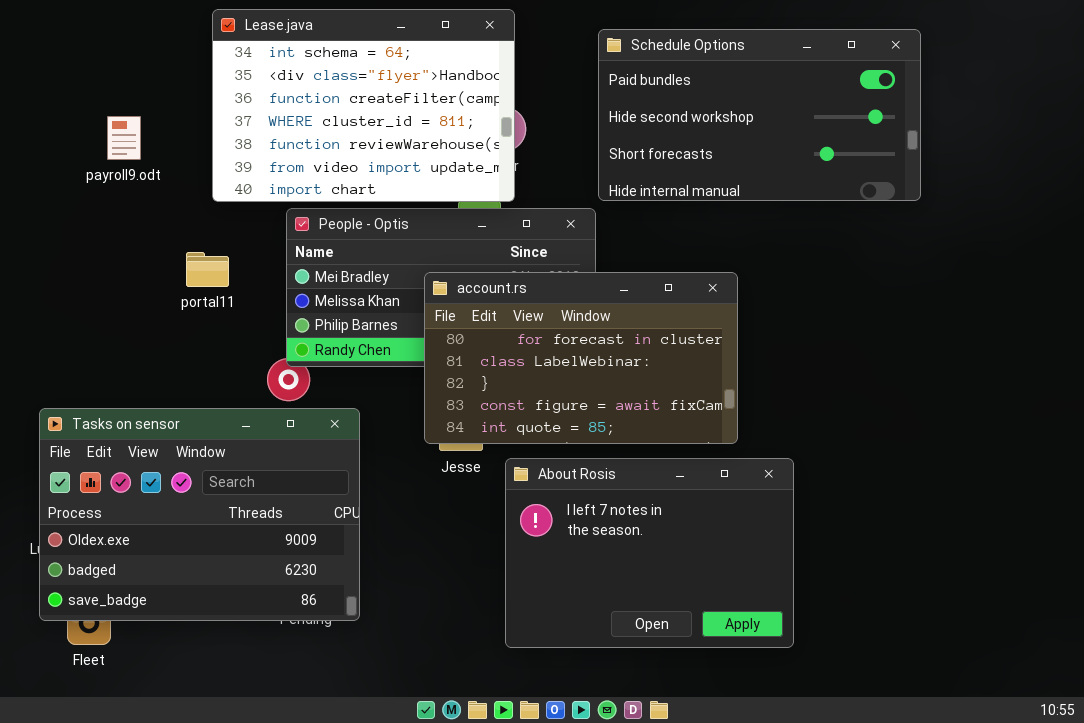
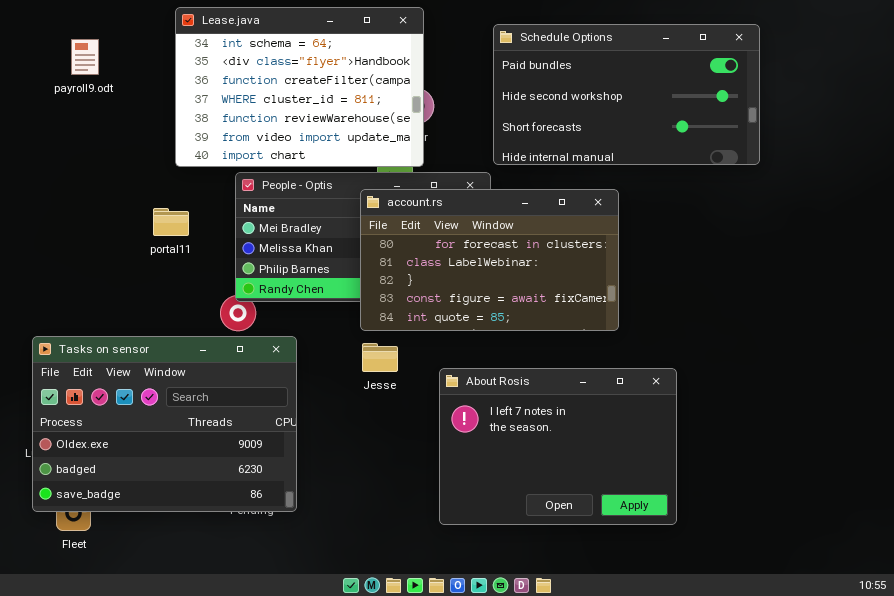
payroll9.odt: [107,116,141,160] -> [71,39,99,75], moved
account.rs: [424,272,738,444] -> [360,189,619,331], moved
About Rosis: [505,458,794,648] -> [439,368,677,525], moved

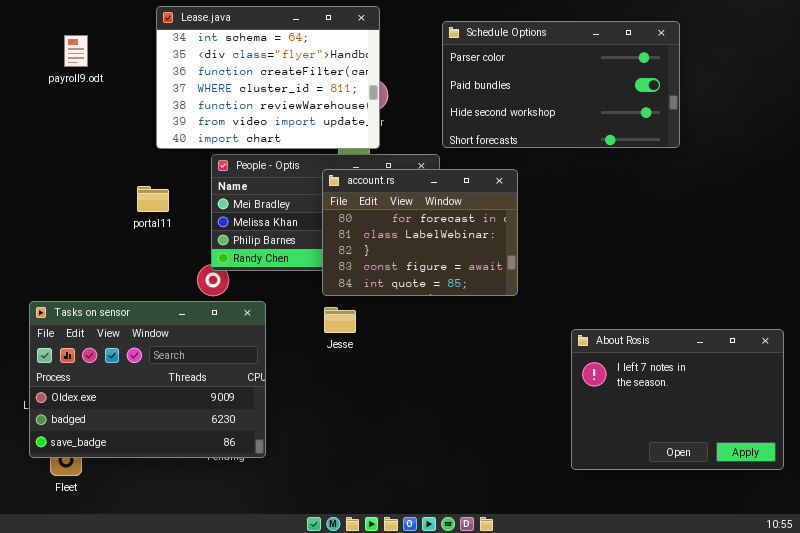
Schedule Options: [493,24,760,165] -> [442,21,680,148], scrolled up 1 row
account.rs: [360,189,619,331] -> [322,169,518,296], resized
About Rosis: [439,368,677,525] -> [571,329,784,470], moved

